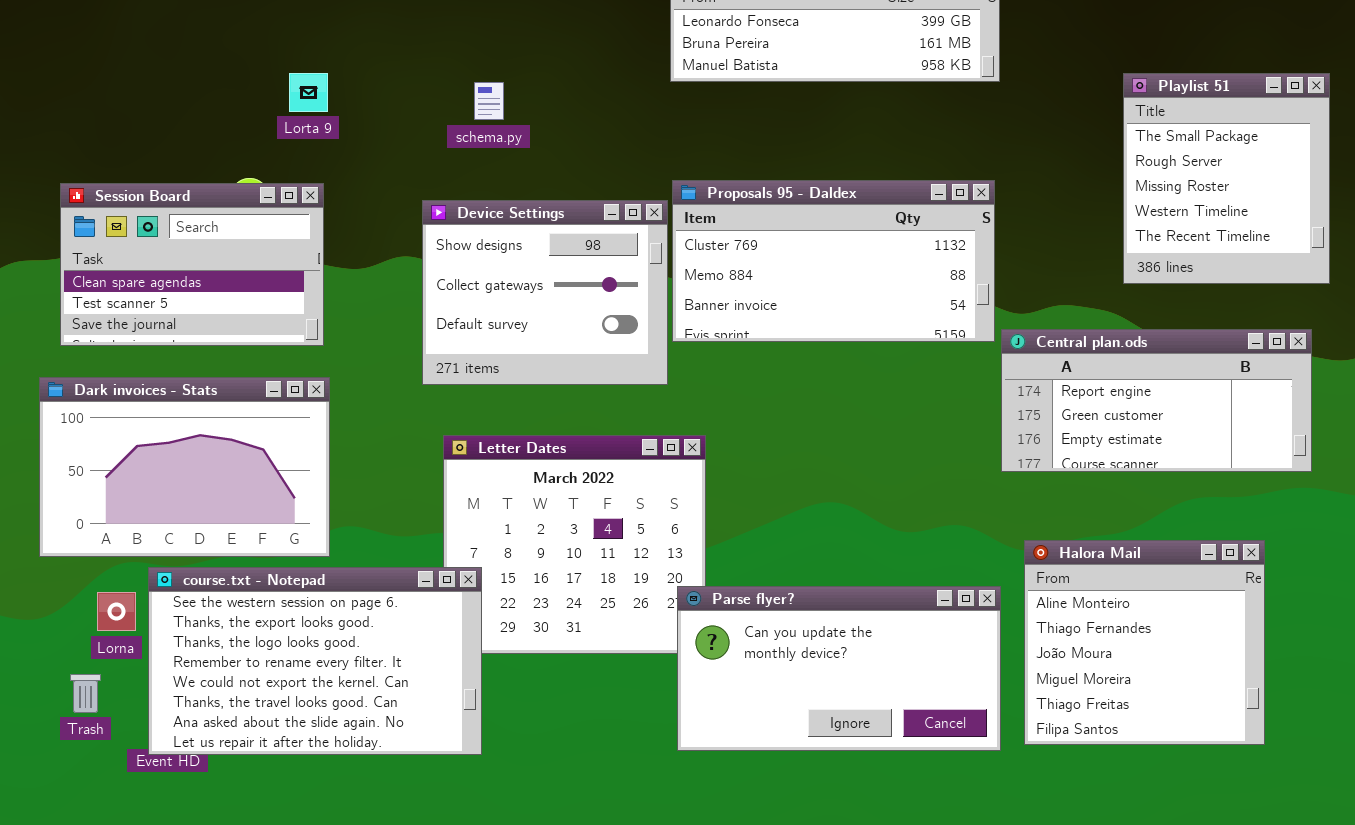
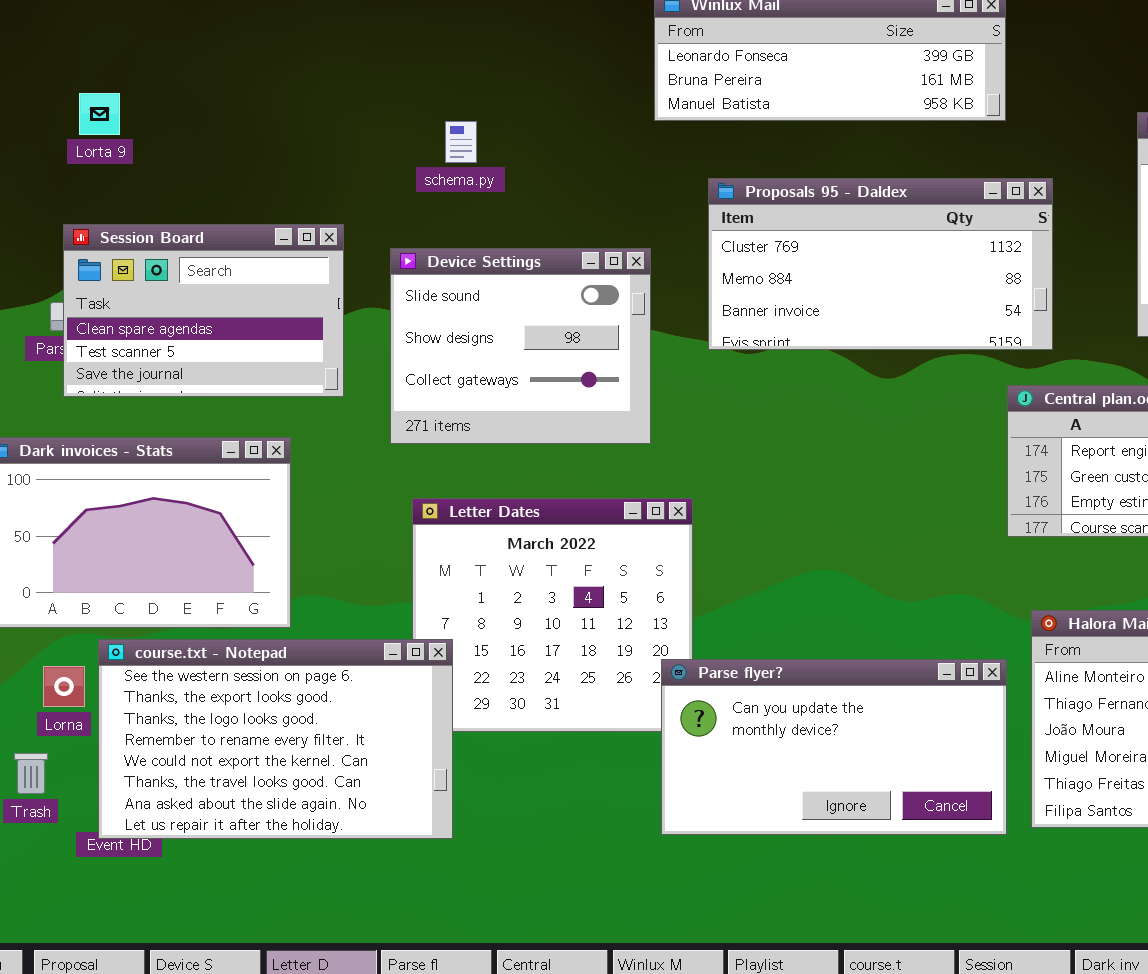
Lorta 9: [289,73,328,112] -> [79,93,120,135], moved
Proposals 95 - Daldex: [672,180,995,342] -> [708,178,1053,350], moved
Session Board: [60,183,324,346] -> [63,224,344,397], moved
Device Settings: [422,200,668,385] -> [390,248,651,444], scrolled up 1 row

